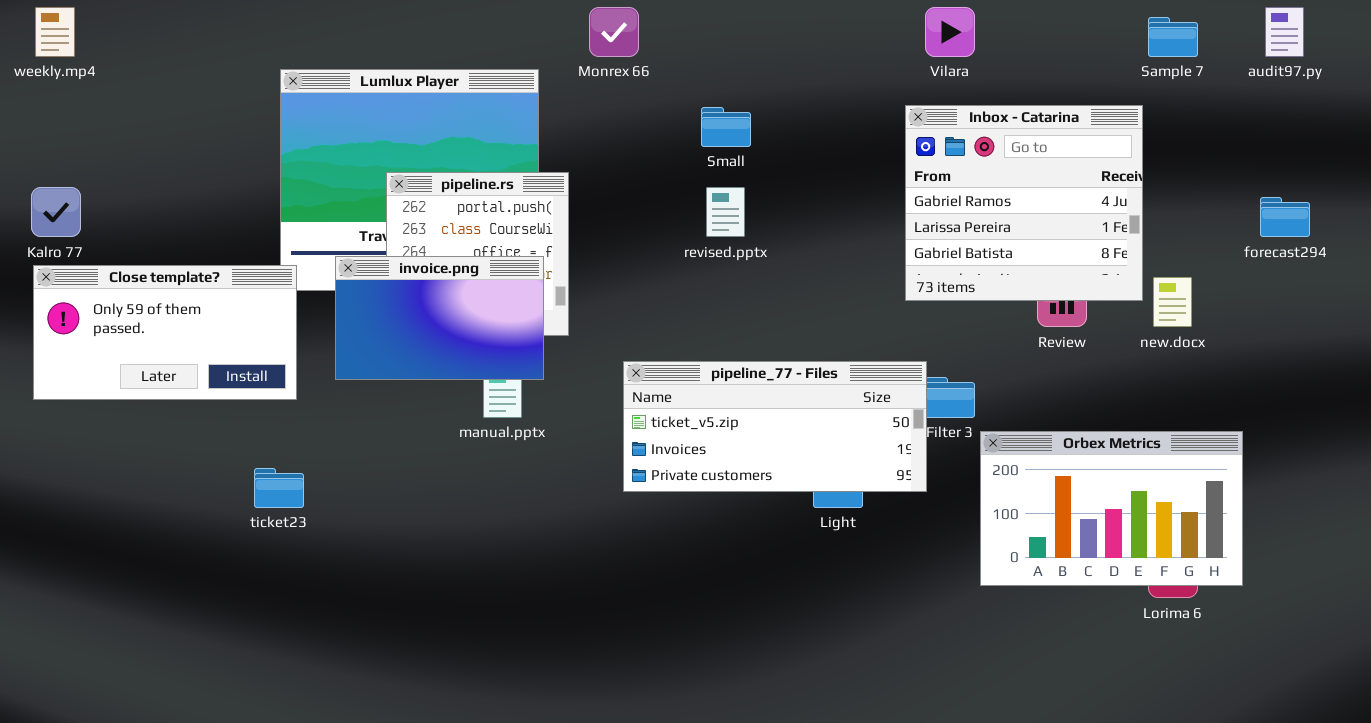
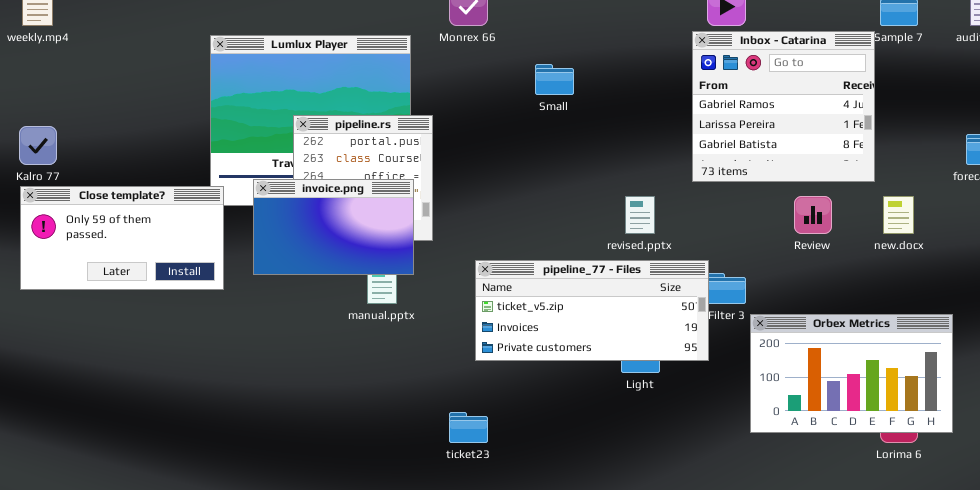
Inbox - Catarina: [905,105,1143,301] -> [692,31,875,182], moved
revised.pptx: [706,187,745,237] -> [625,196,655,234], moved
ticket23: [254,468,304,508] -> [449,412,488,443], moved

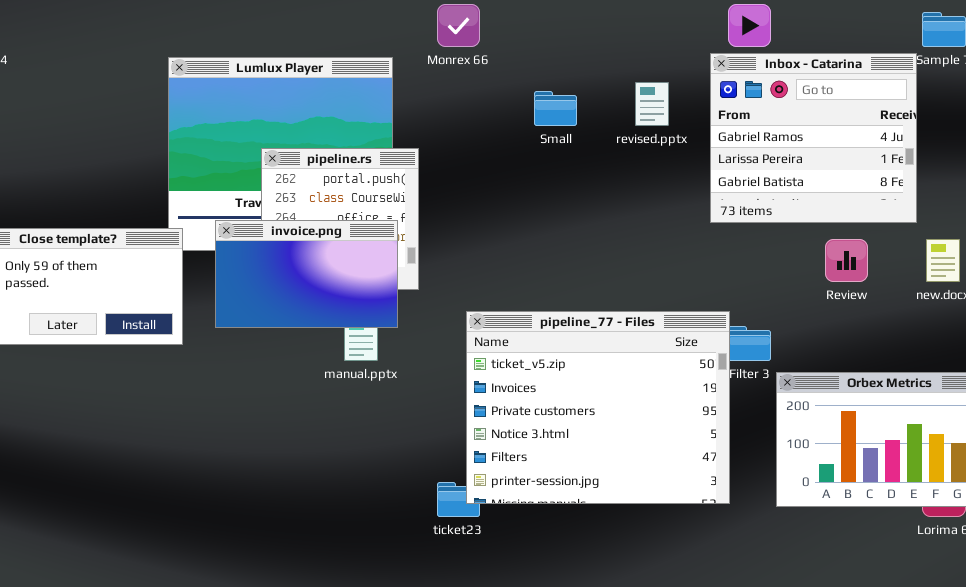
revised.pptx: [625,196,655,234] -> [635,82,669,126], moved
pipeline_77 - Files: [475,260,709,361] -> [466,311,730,504], resized

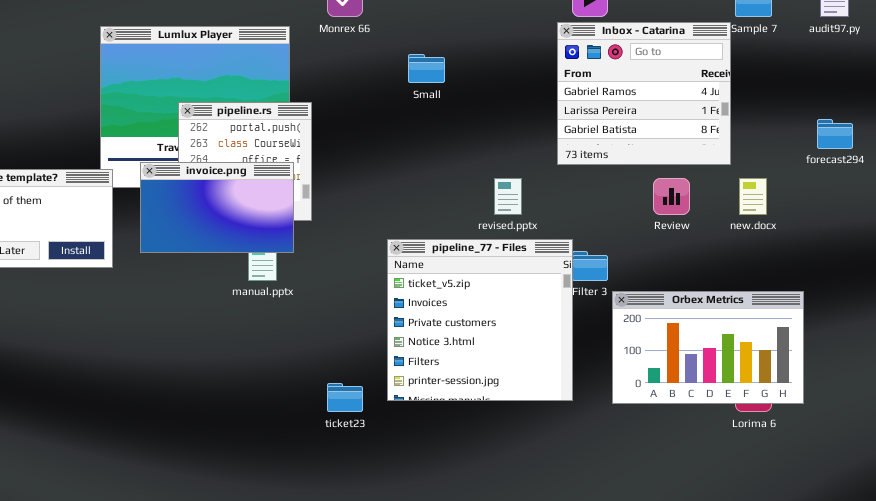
revised.pptx: [635,82,669,126] -> [494,178,522,215], moved
pipeline_77 - Files: [466,311,730,504] -> [387,239,573,401], resized

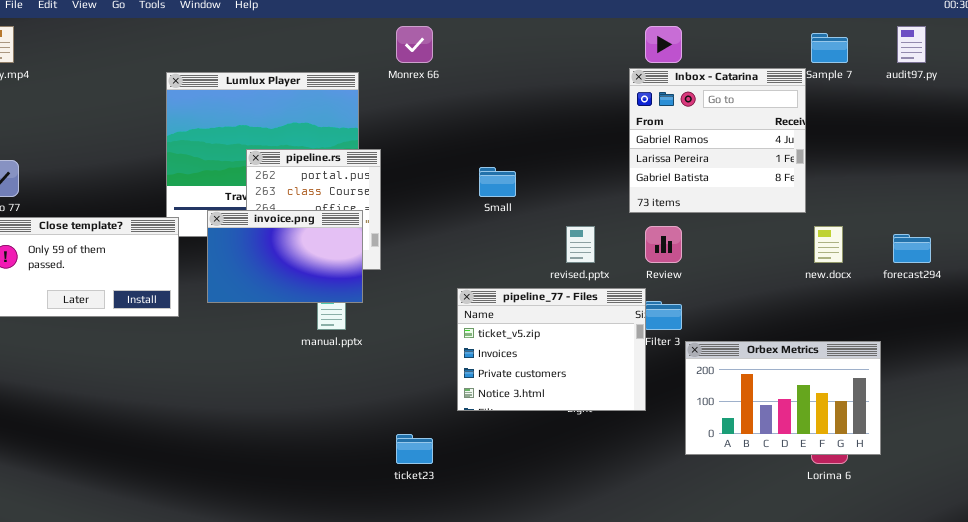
Small: [408,54,445,83] -> [479,167,516,197], moved
forecast294: [817,119,853,149] -> [893,234,931,263], moved
Review: [653,178,690,215] -> [645,226,682,263], moved
pipeline_77 - Files: [387,239,573,401] -> [457,288,646,411], resized

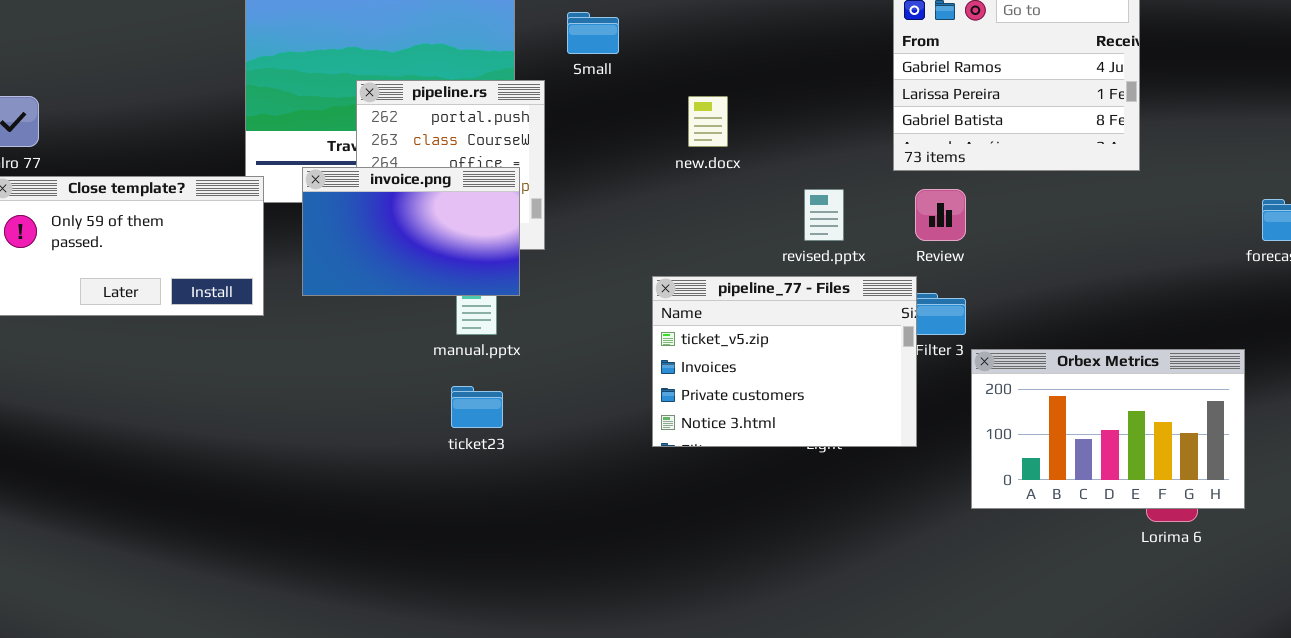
Small: [479,167,516,197] -> [567,12,619,54], moved
new.docx: [814,226,843,263] -> [688,96,728,147], moved
ticket23: [396,434,433,464] -> [451,386,503,428], moved

